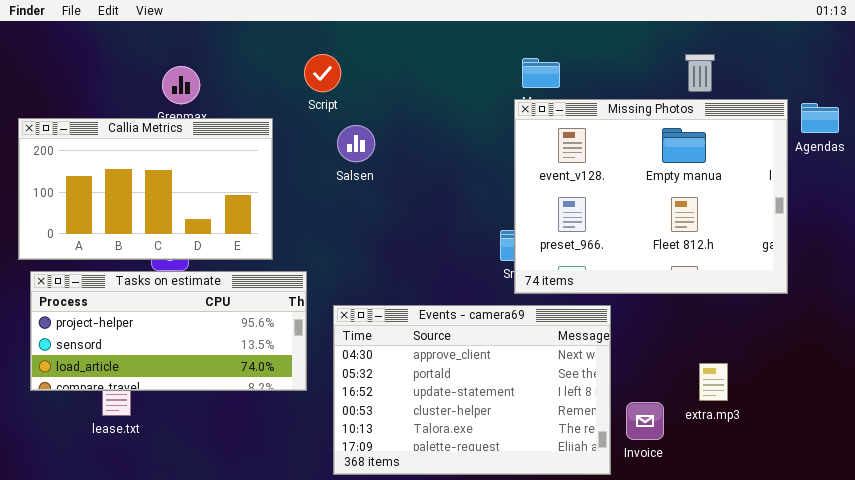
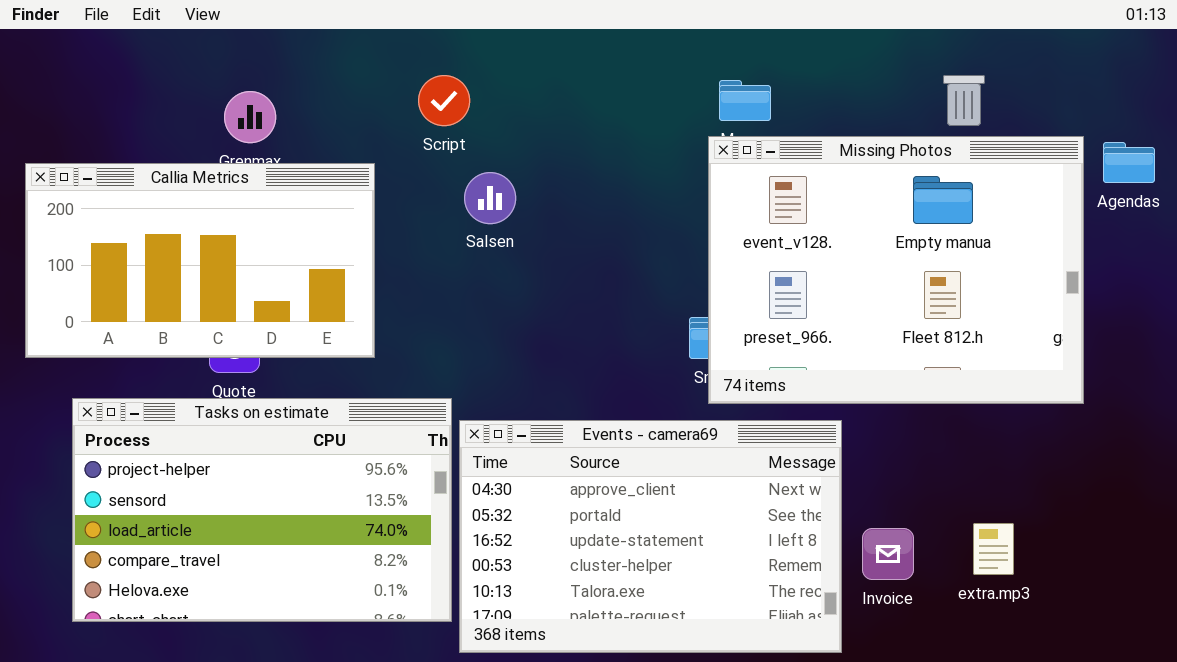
Tasks on estimate: [30,271,307,391] -> [72,398,452,622], moved, resized
extra.mp3: [699,363,728,401] -> [973,523,1014,575], moved
Invoice: [626,402,664,440] -> [862,528,914,580], moved

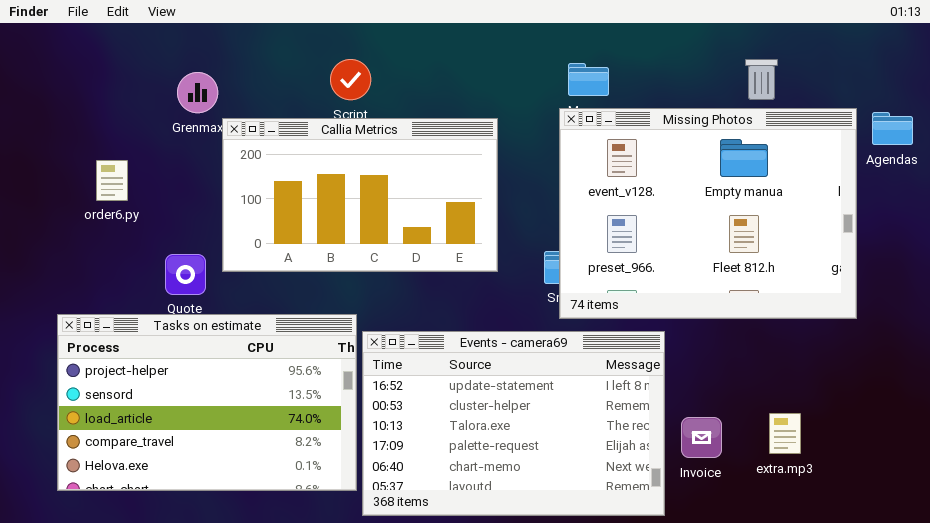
Callia Metrics: [25,163,375,358] -> [222,118,498,272], moved
Events - camera69: [459,420,842,653] -> [362,331,665,516], scrolled down 2 rows

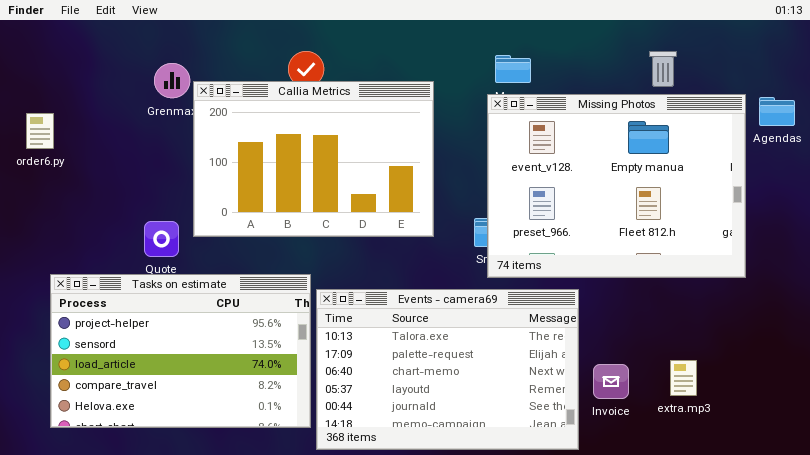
Callia Metrics: [222,118,498,272] -> [193,81,434,237], resized
order6.py: [96,160,128,201] -> [26,113,54,149], moved
Events - camera69: [362,331,665,516] -> [316,289,579,450], scrolled down 2 rows

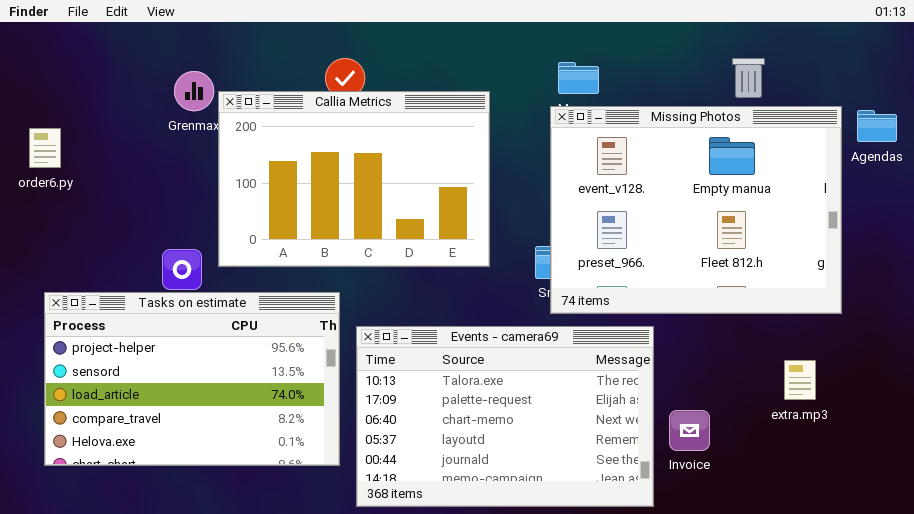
Tasks on estimate: [50,274,311,428] -> [44,292,340,466], moved
extra.mp3: [670,360,697,396] -> [784,360,816,400], moved

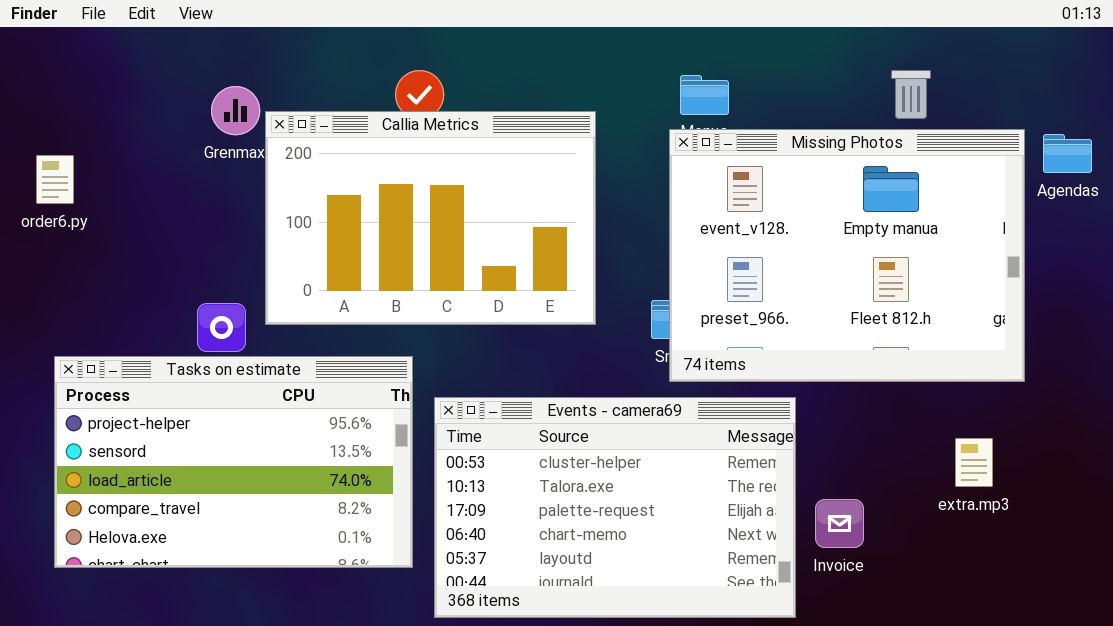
Events - camera69: [356,326,654,507] -> [434,397,796,618], scrolled up 1 row

